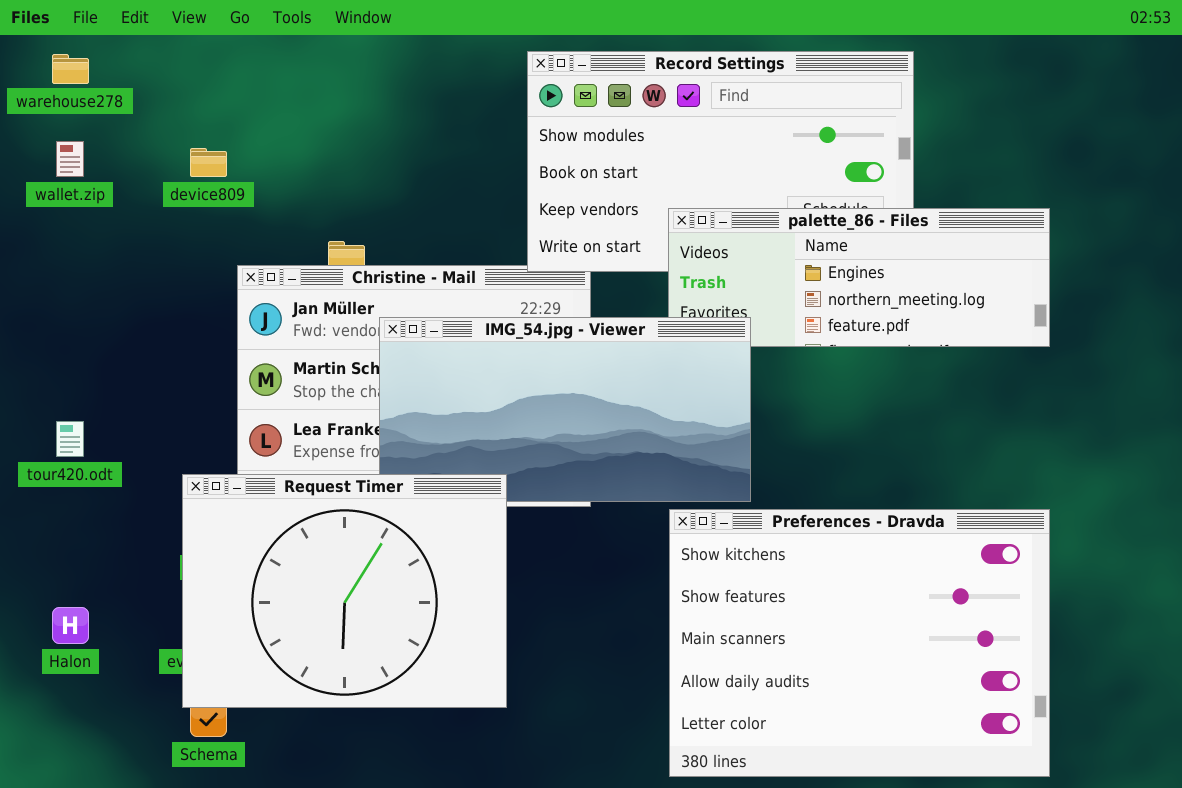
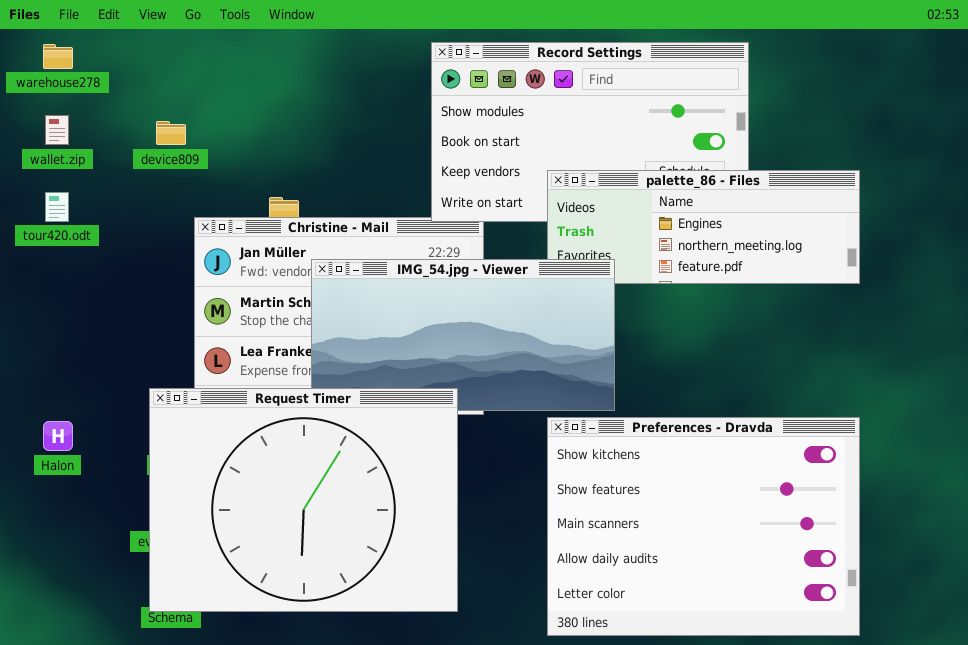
tour420.odt: [56,421,84,457] -> [45,192,69,222], moved
Request Timer: [182,474,507,708] -> [149,388,458,612], resized
Halon: [52,607,89,644] -> [43,421,73,451], moved

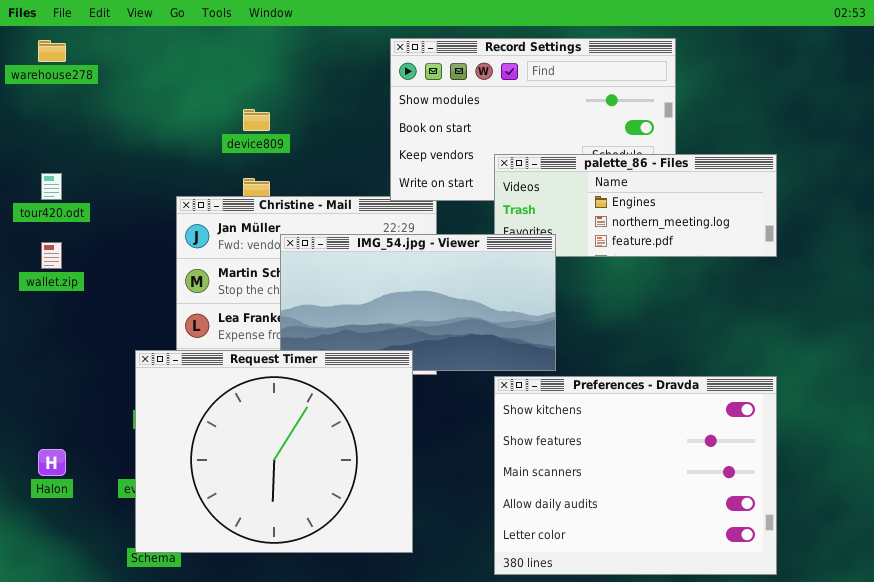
wallet.zip: [45,115,69,145] -> [41,242,62,269], moved
device809: [156,121,186,145] -> [243,109,270,131], moved
Halon: [43,421,73,451] -> [38,449,66,476], moved

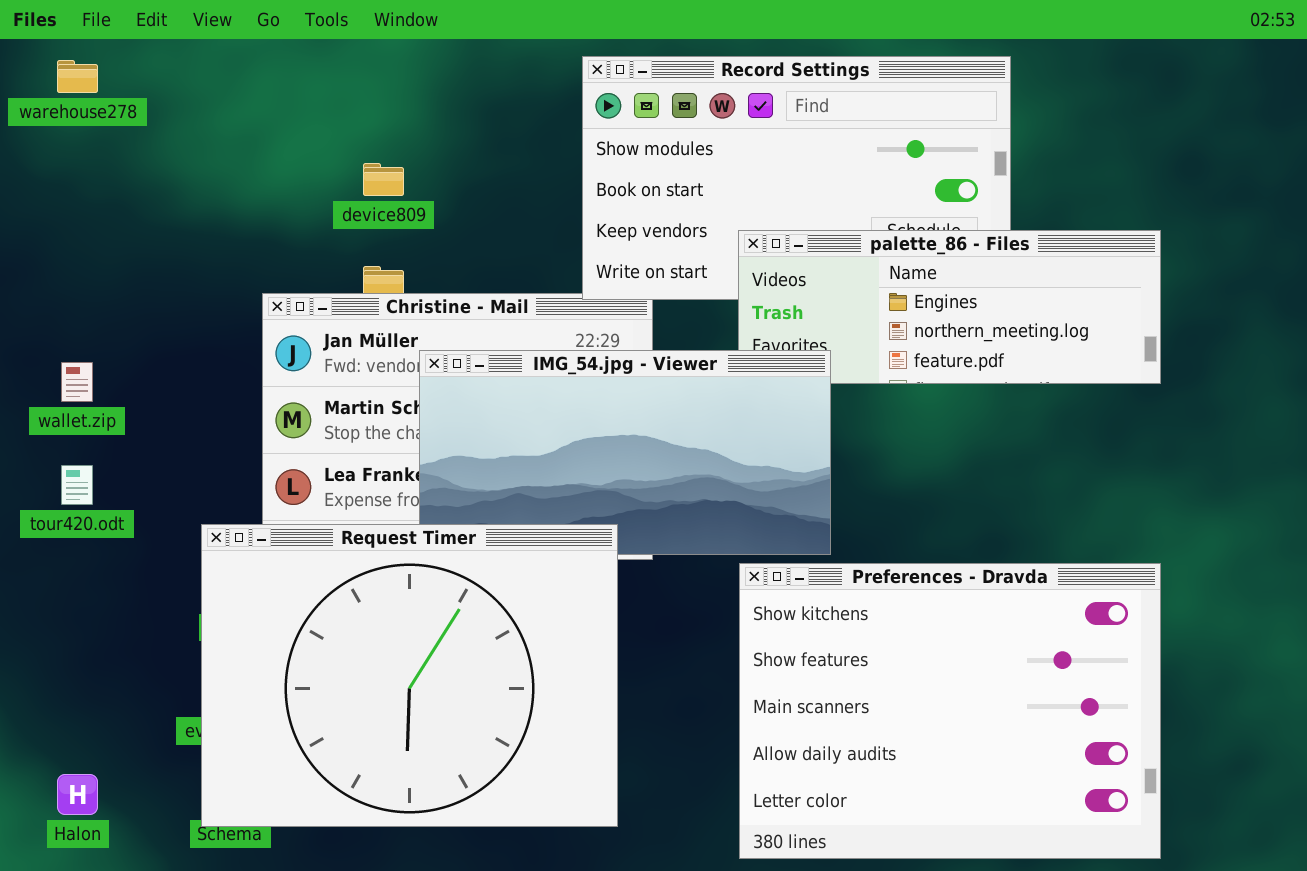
tour420.odt: [41,173,62,200] -> [61,465,93,505], moved
Halon: [38,449,66,476] -> [57,774,98,815], moved

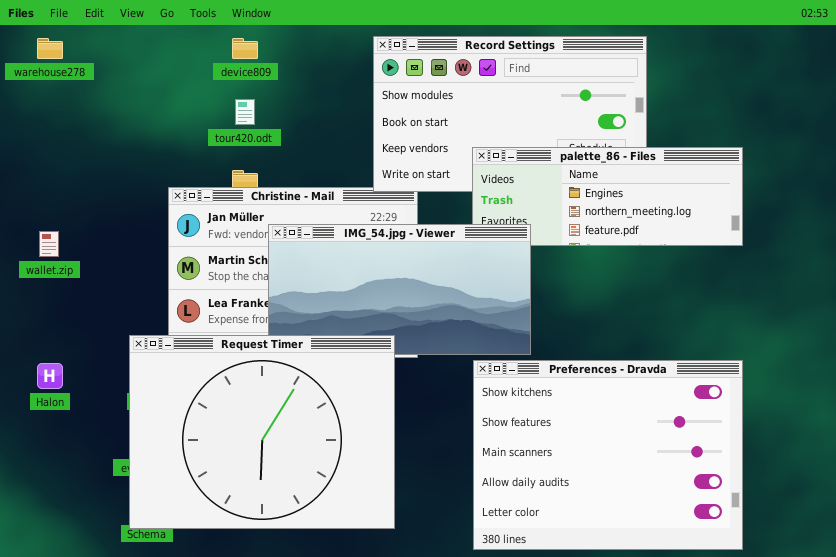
device809: [363,163,404,196] -> [232,38,258,59], moved
tour420.odt: [61,465,93,505] -> [235,99,255,125], moved
Halon: [57,774,98,815] -> [37,363,63,389], moved

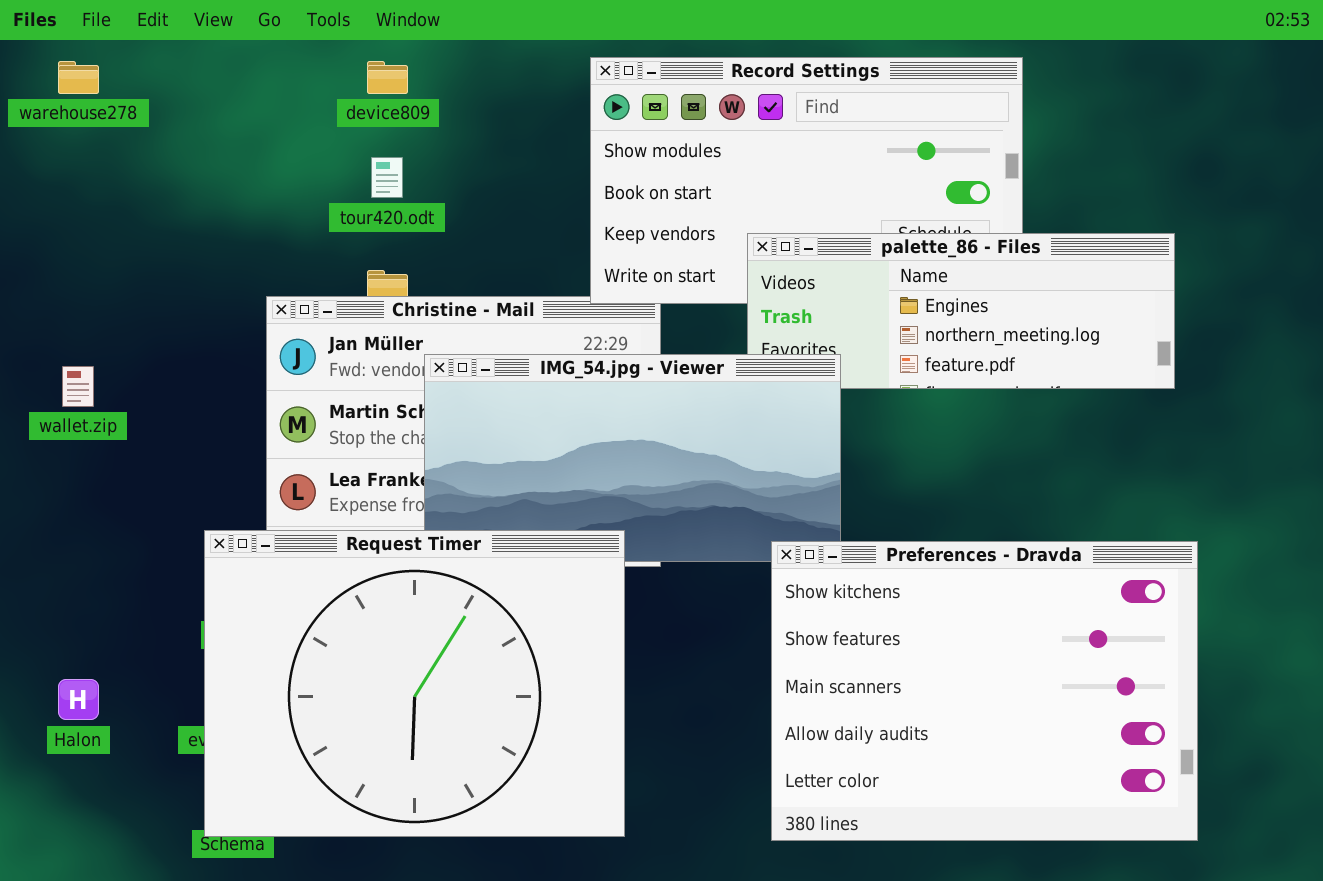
Preferences - Dravda: [473,360,743,550] -> [771,541,1198,841], moved
Halon: [37,363,63,389] -> [58,679,99,720], moved

